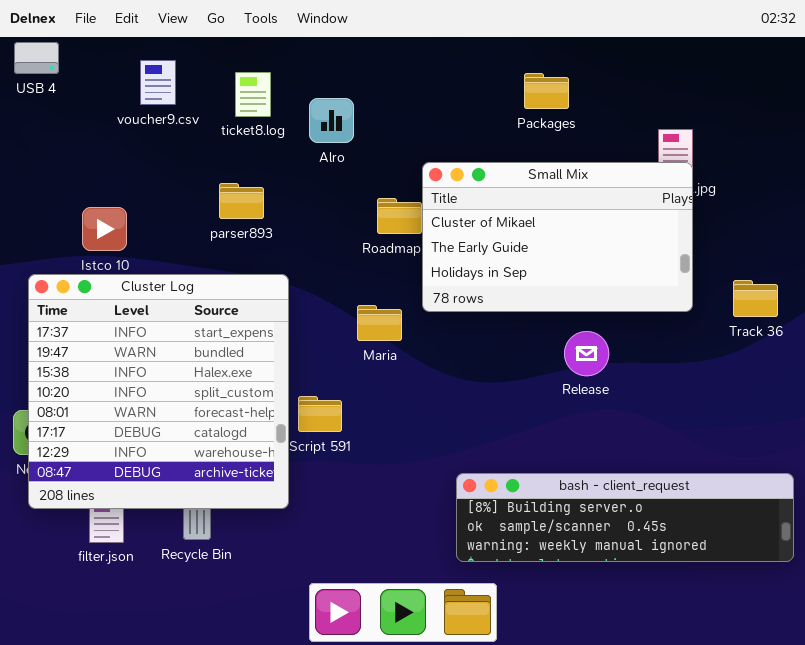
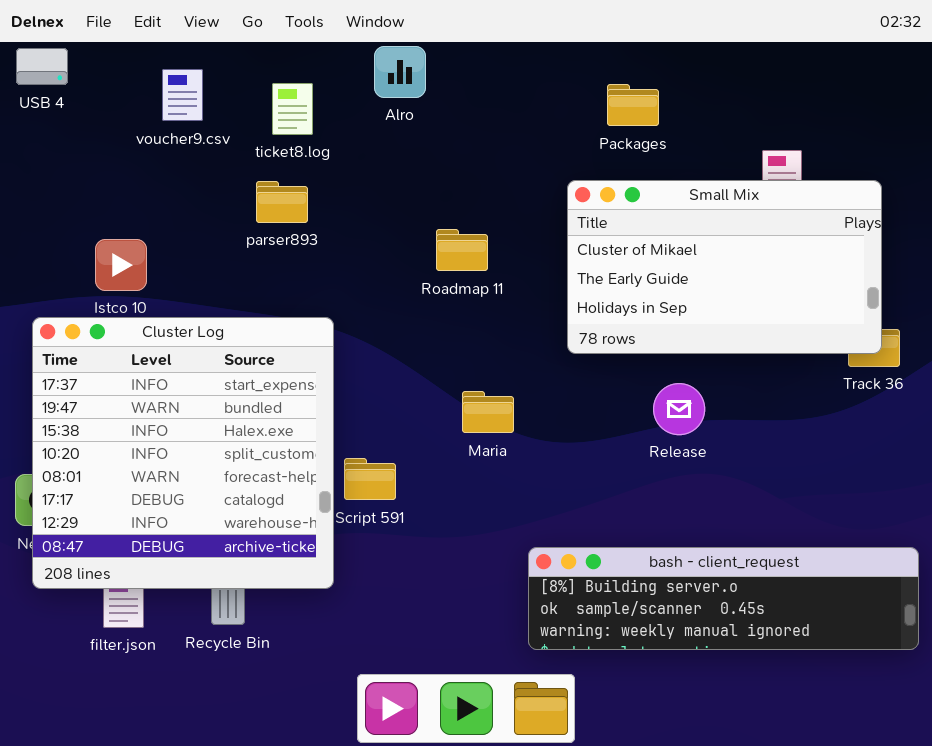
Alro: [309,98,354,143] -> [374,46,426,98], moved
Small Mix: [422,162,693,312] -> [567,180,882,354], moved
parser893: [219,183,264,219] -> [256,181,308,223], moved
Maria: [357,305,402,341] -> [462,391,514,433], moved

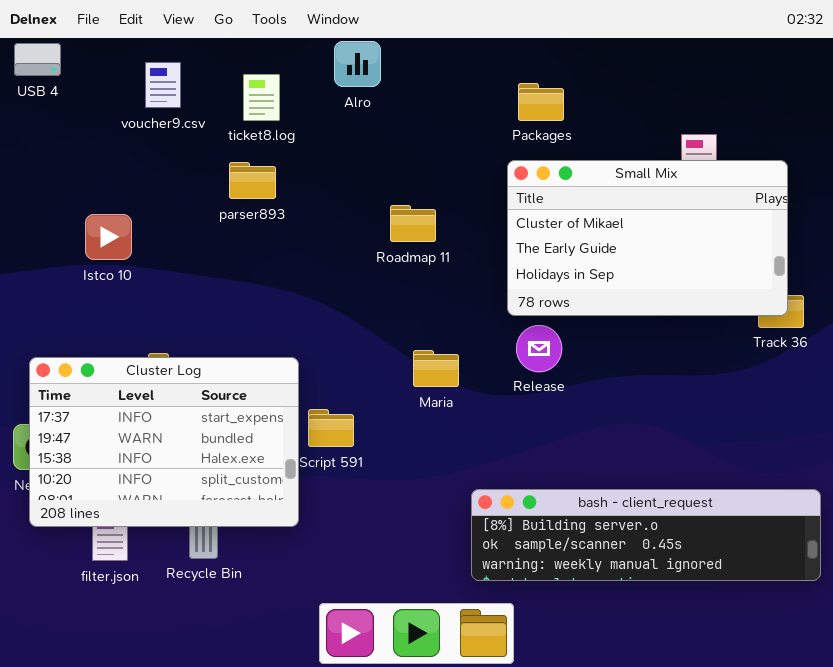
Packages: [607,84,659,126] -> [518,83,564,121], moved
Cluster Log: [32,317,334,589] -> [29,357,299,527], resized
Release: [653,383,705,435] -> [516,325,562,372], moved

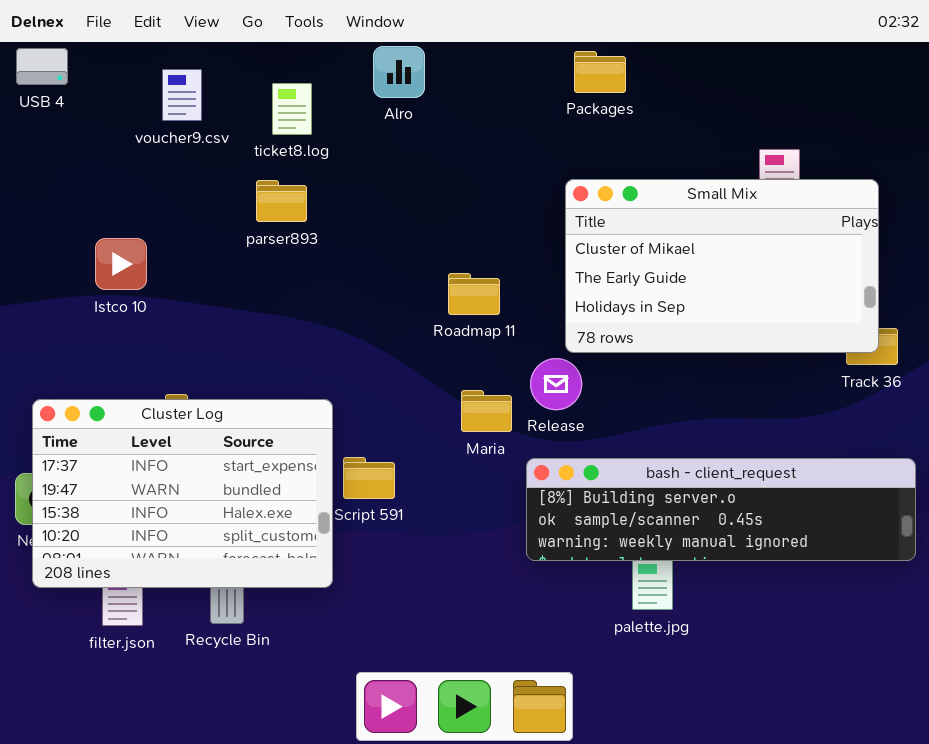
Packages: [518,83,564,121] -> [574,51,626,93], moved
Roadmap 11: [390,205,436,242] -> [448,273,500,315], moved
Release: [516,325,562,372] -> [530,358,582,410], moved
bash - client_request: [471,489,821,581] -> [526,458,916,561], moved

